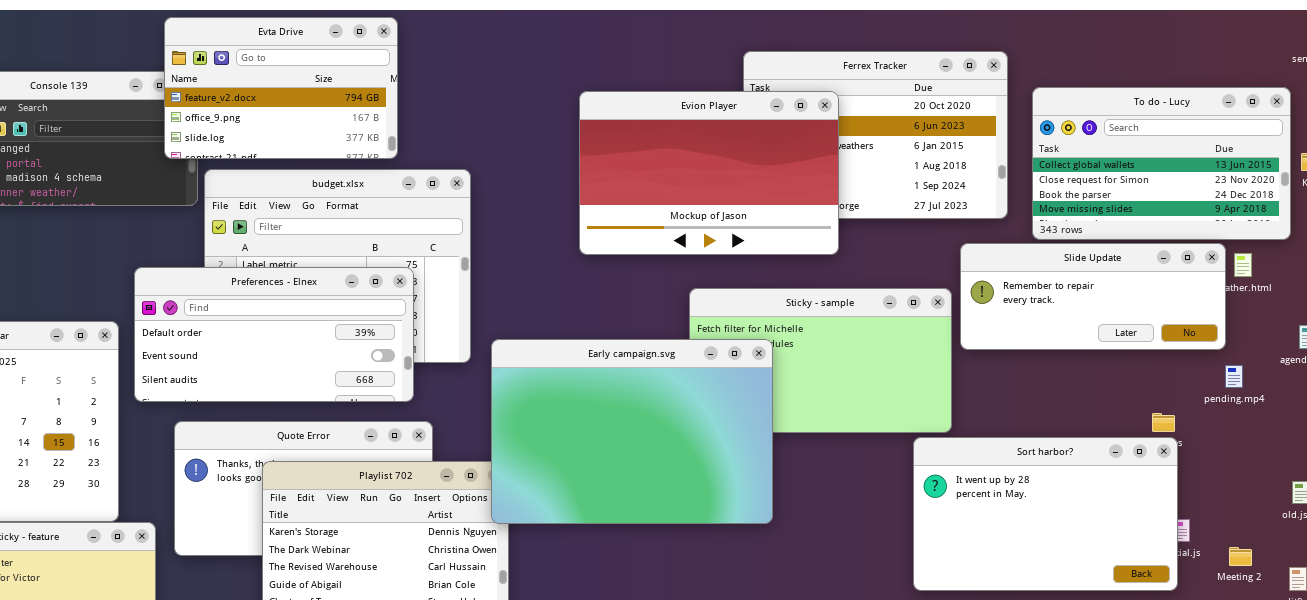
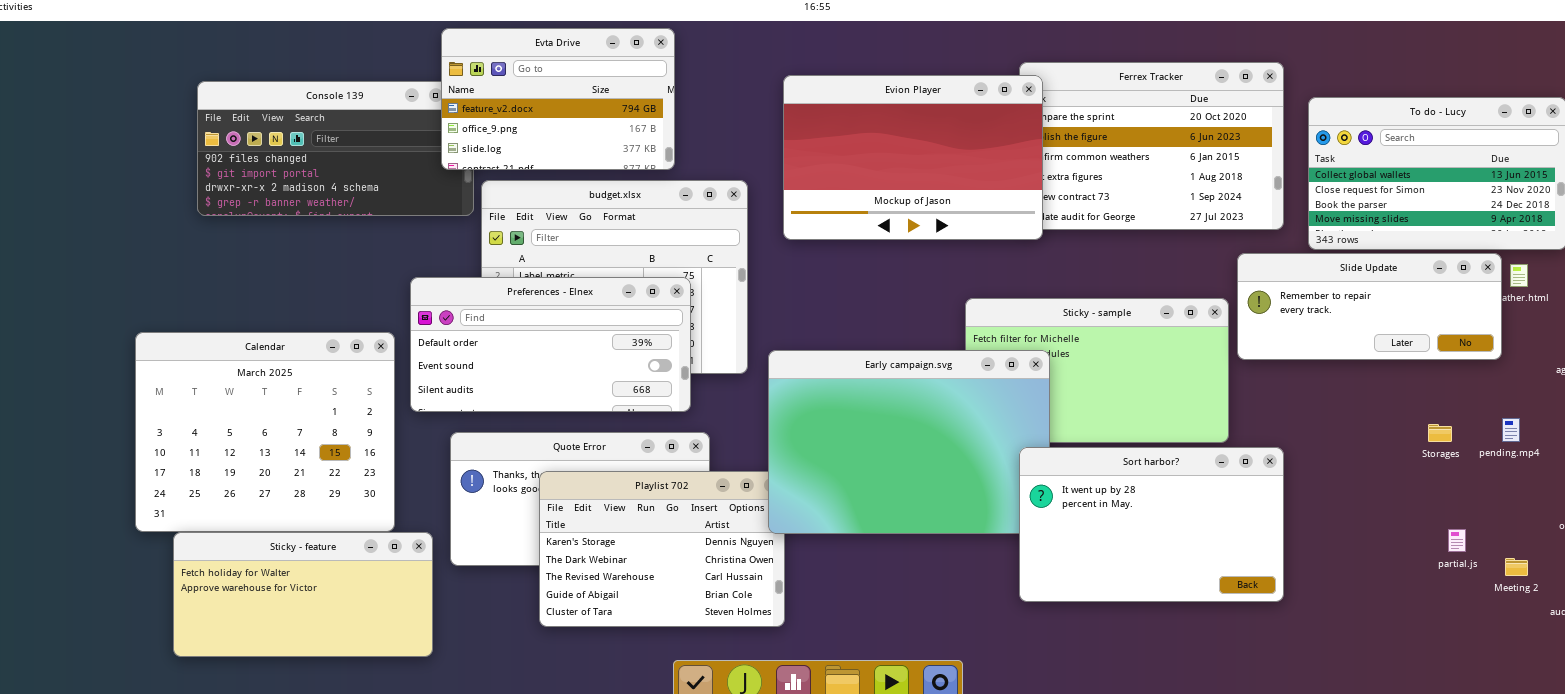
Evion Player: [579,91,839,255] -> [783,75,1043,240], moved
pending.mp4: [1225,365,1243,388] -> [1502,418,1520,442], moved
Sort harbor?: [913,437,1178,591] -> [1019,447,1284,602], moved

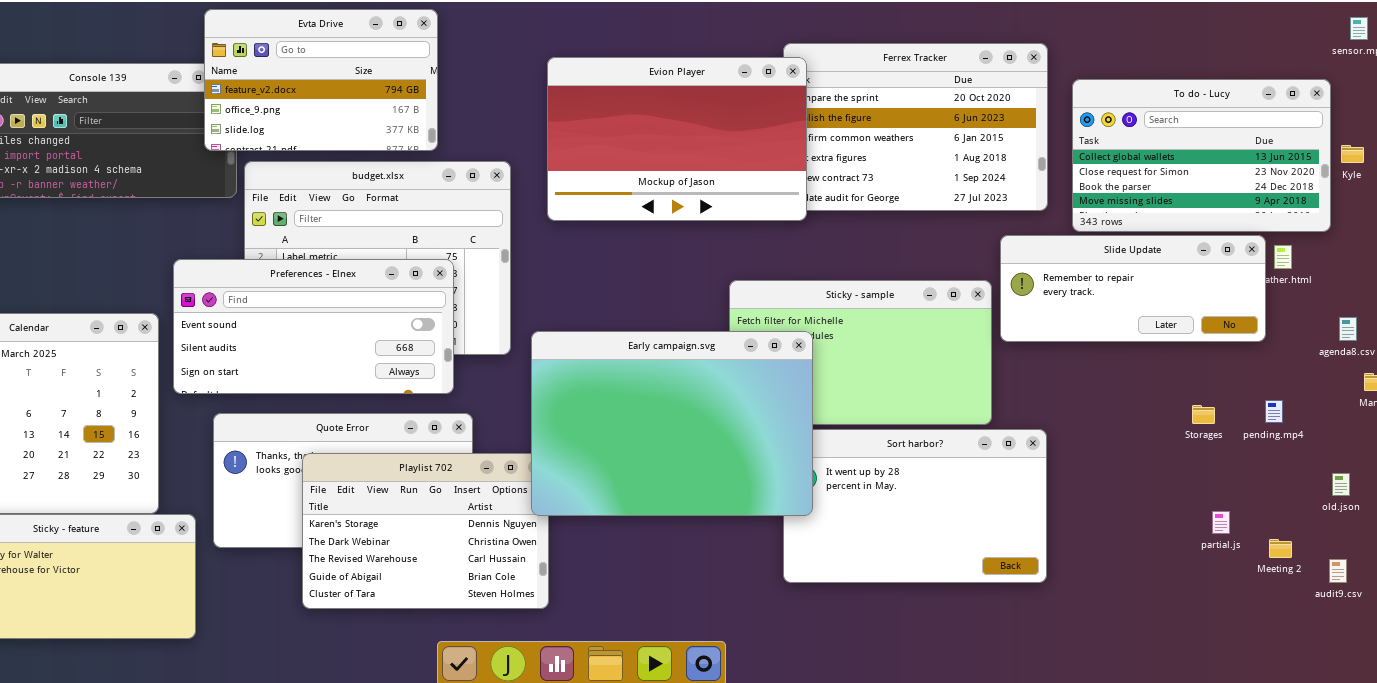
Preferences - Elnex: [410,277,691,412] -> [173,259,454,394], scrolled down 1 row
Early campaign.svg: [768,350,1050,534] -> [531,331,813,516], raised

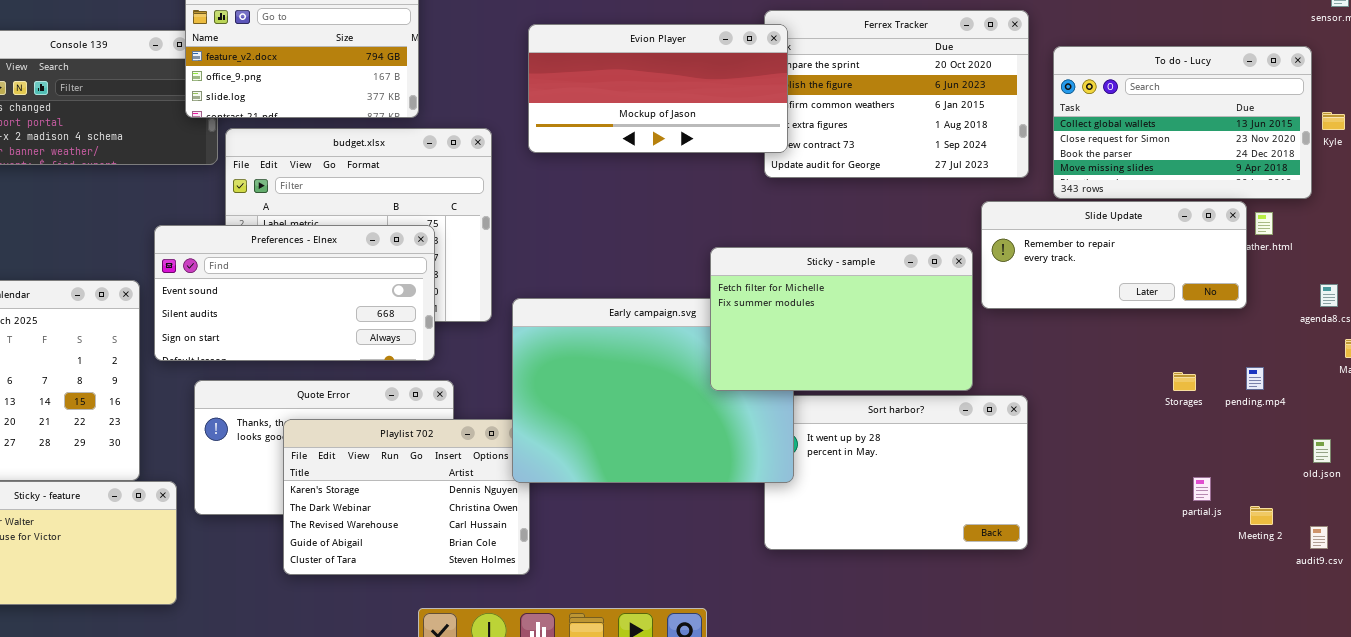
Evion Player: [547,57,807,221] -> [528,24,788,153], resized
Sticky - sample: [729,280,992,425] -> [710,247,973,391], raised

